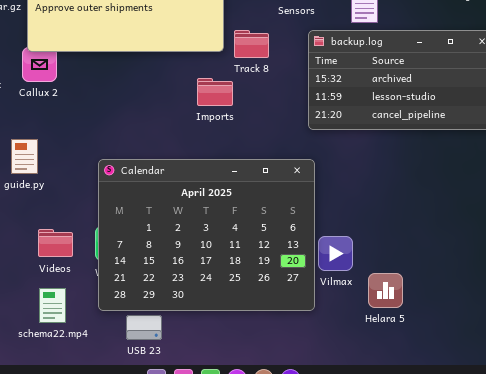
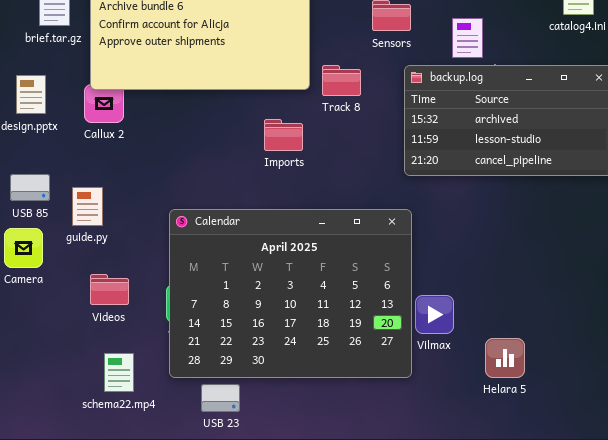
Imports: [197,78,233,106] -> [264,119,303,151], moved
Videos: [38,229,73,257] -> [90,274,129,305], moved
Helara 5: [368,273,403,308] -> [485,338,525,378], moved

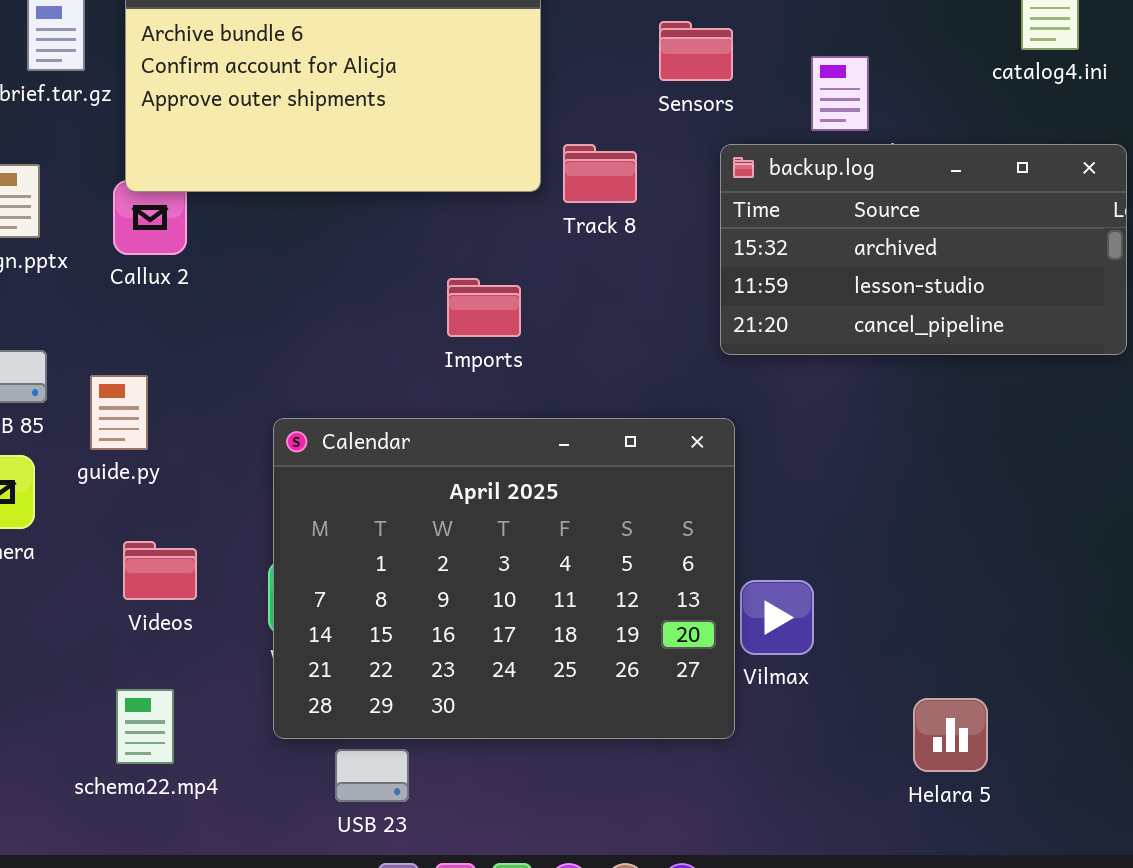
Imports: [264,119,303,151] -> [447,278,521,337], moved
Helara 5: [485,338,525,378] -> [913,698,988,772], moved
schema22.mp4: [104,353,134,392] -> [116,689,174,764], moved

